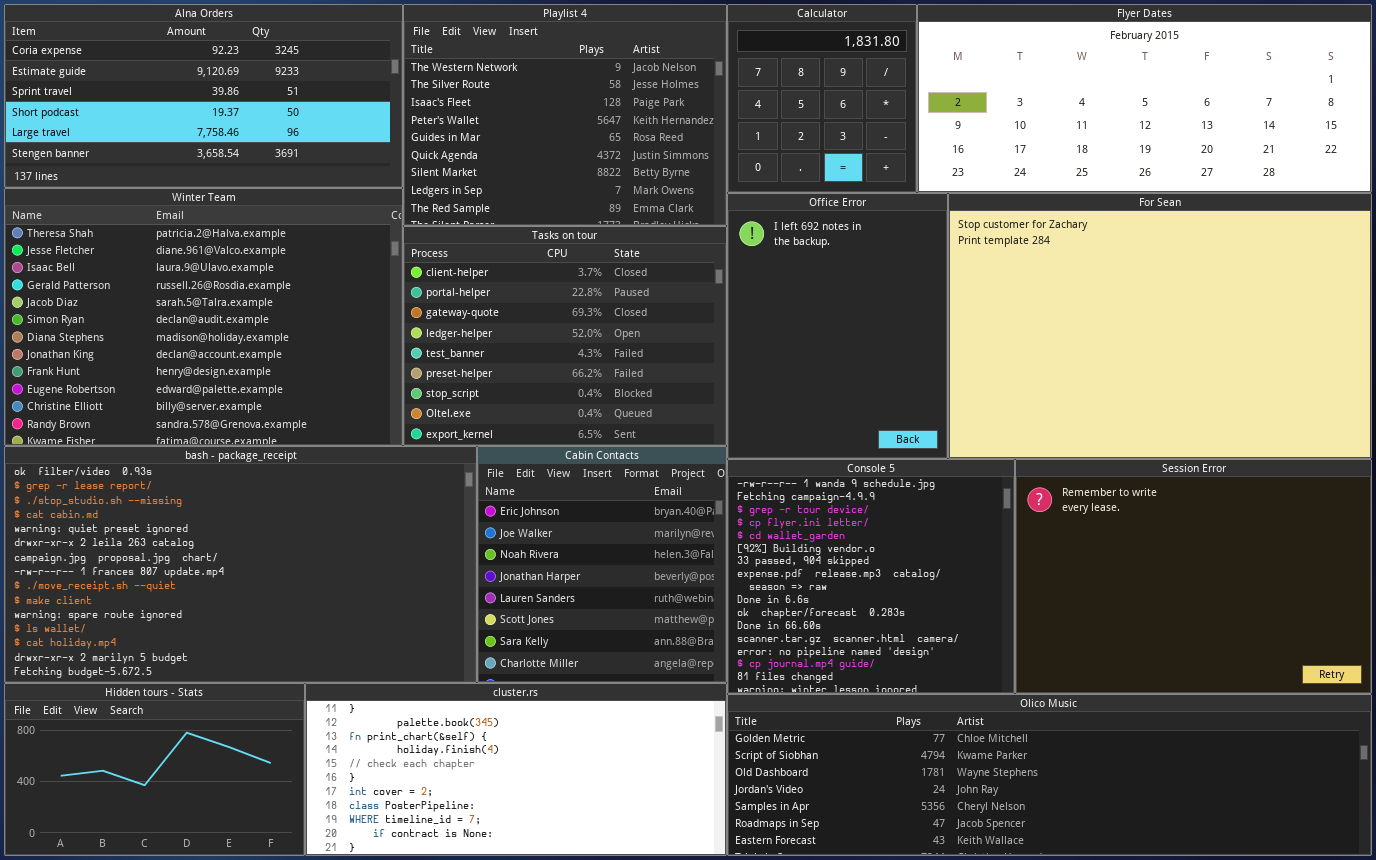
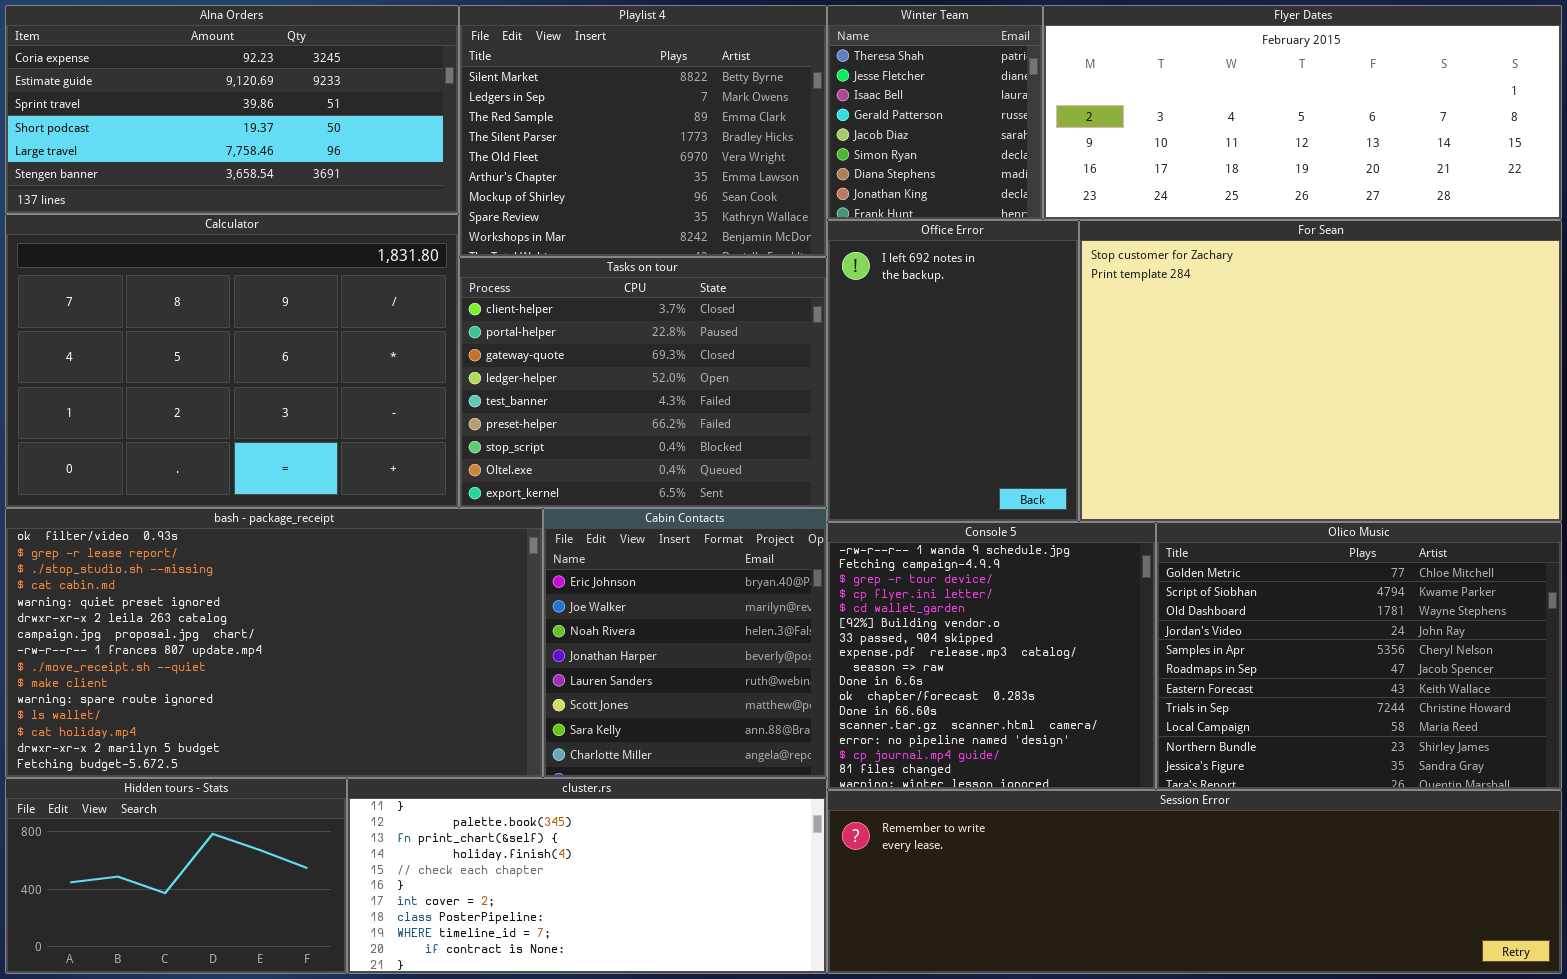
Playlist 4: [403,4,727,226] -> [459,5,827,257], scrolled down 6 rows
Calculator: [727,4,917,193] -> [5,214,459,508], moved, resized
Winter Team: [4,188,403,446] -> [827,5,1043,220], moved, resized
Session Error: [1015,459,1372,694] -> [827,790,1562,974], moved, resized
Olico Music: [727,694,1372,856] -> [1156,522,1562,790], moved, resized

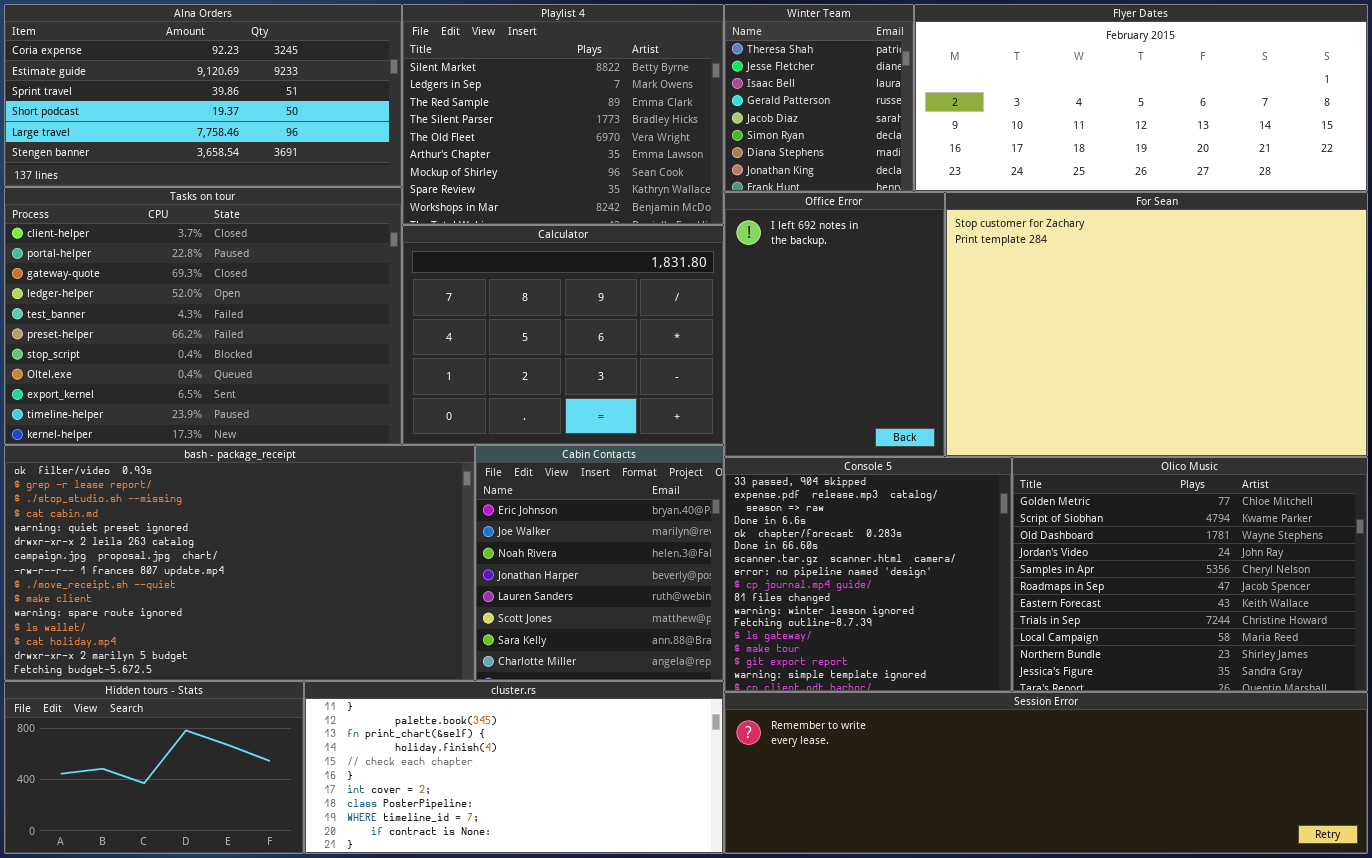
Calculator: [5,214,459,508] -> [402,225,724,445], moved, resized
Tasks on tour: [459,257,827,508] -> [4,187,402,445], moved, resized
Console 5: [827,522,1156,790] -> [724,457,1012,692], scrolled down 6 rows

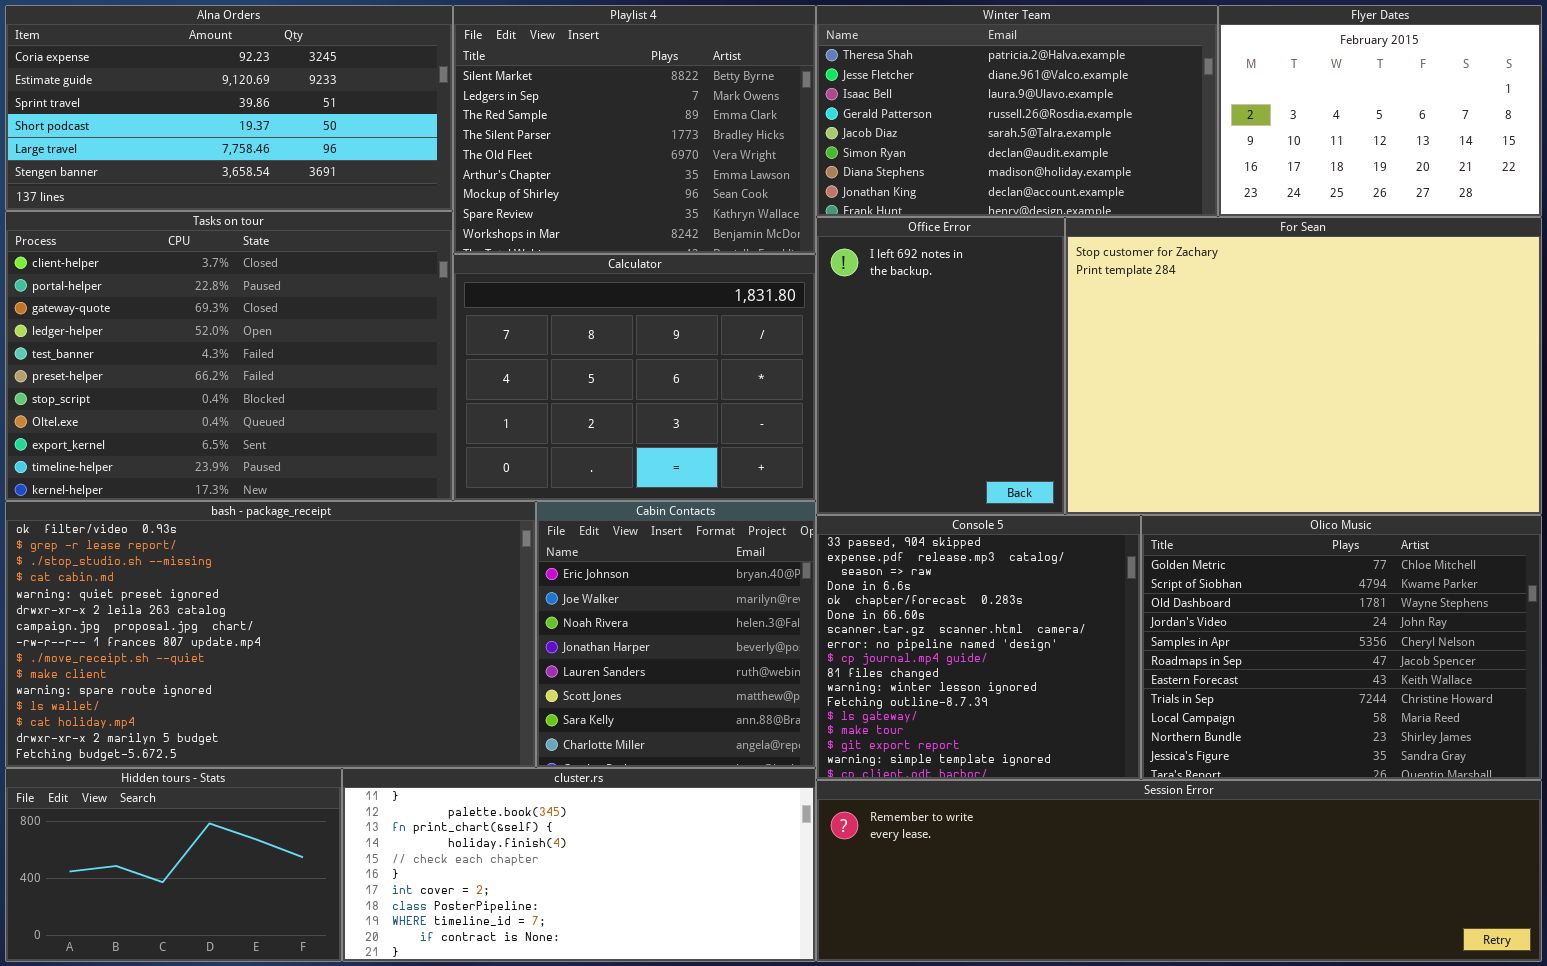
Winter Team: [724,4,914,192] -> [816,5,1218,217], resized
Flyer Dates: [914,4,1368,192] -> [1218,5,1542,217], resized

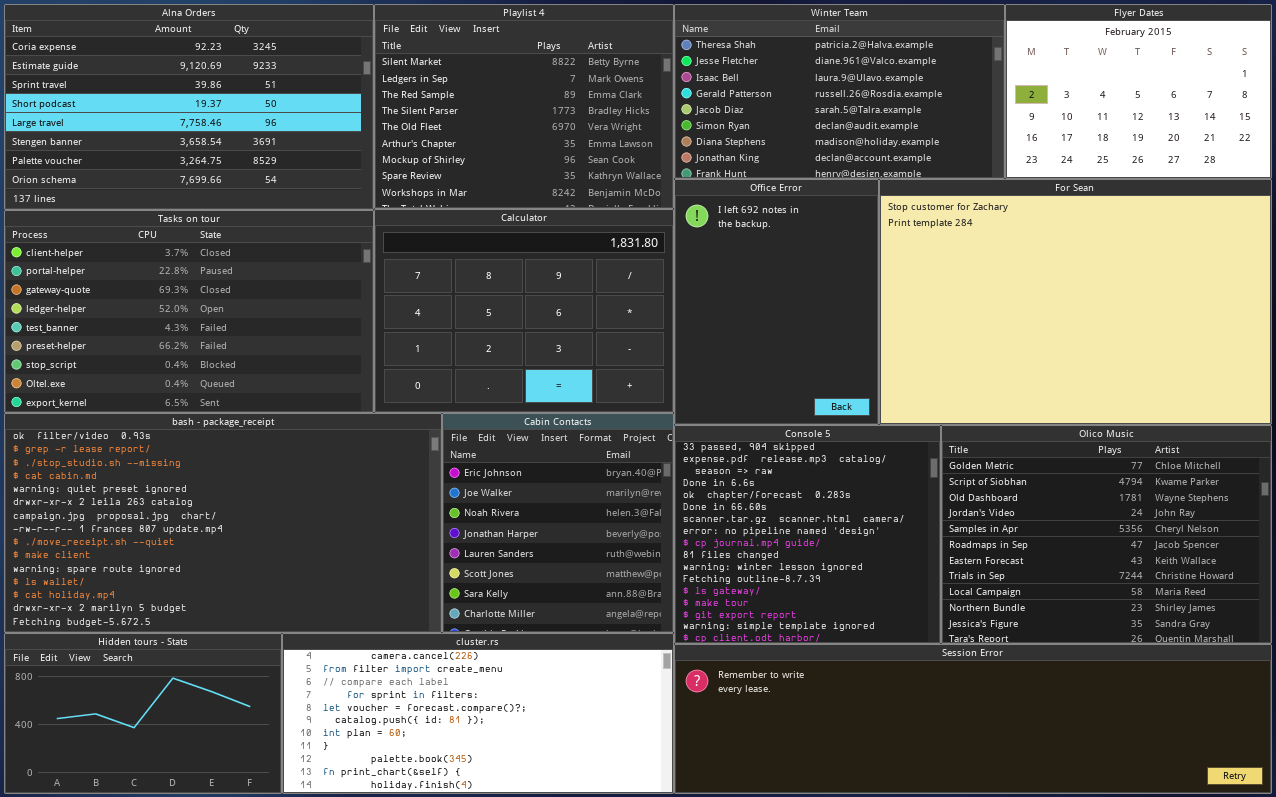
Alna Orders: [5,5,453,211] -> [4,4,374,210], resized
Tasks on tour: [5,211,453,501] -> [4,210,374,413], resized
cluster.rs: [342,768,816,962] -> [282,633,674,794], scrolled up 7 rows

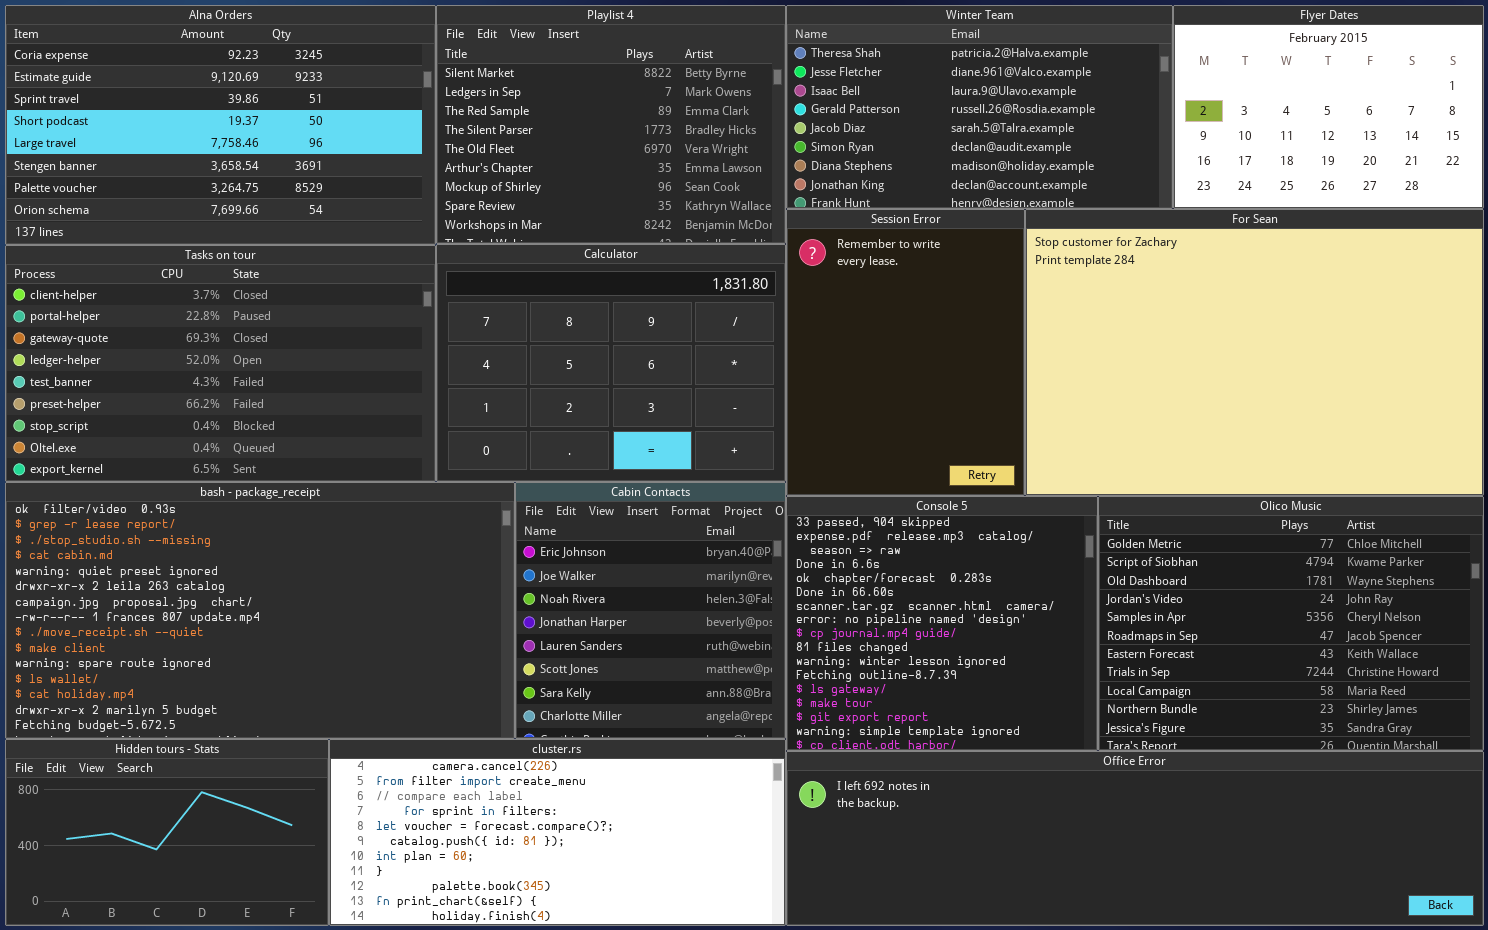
Office Error: [674,179,879,425] -> [786,751,1484,926], moved, resized
Session Error: [674,644,1272,794] -> [786,209,1025,496], moved, resized

